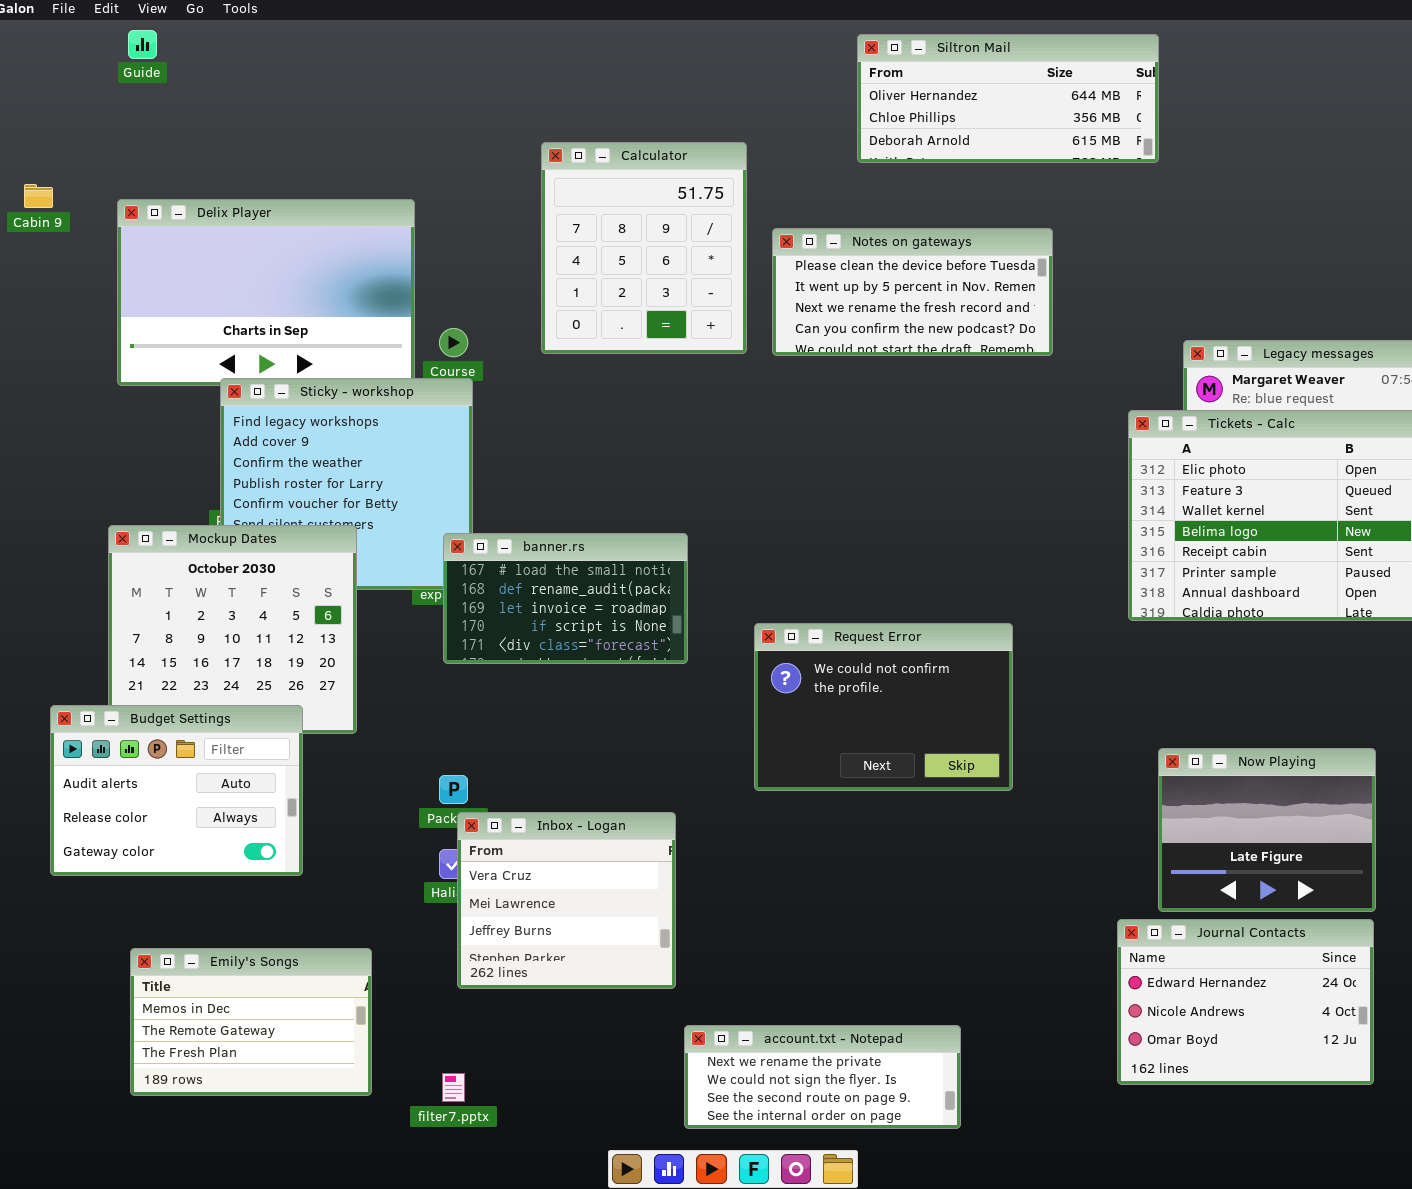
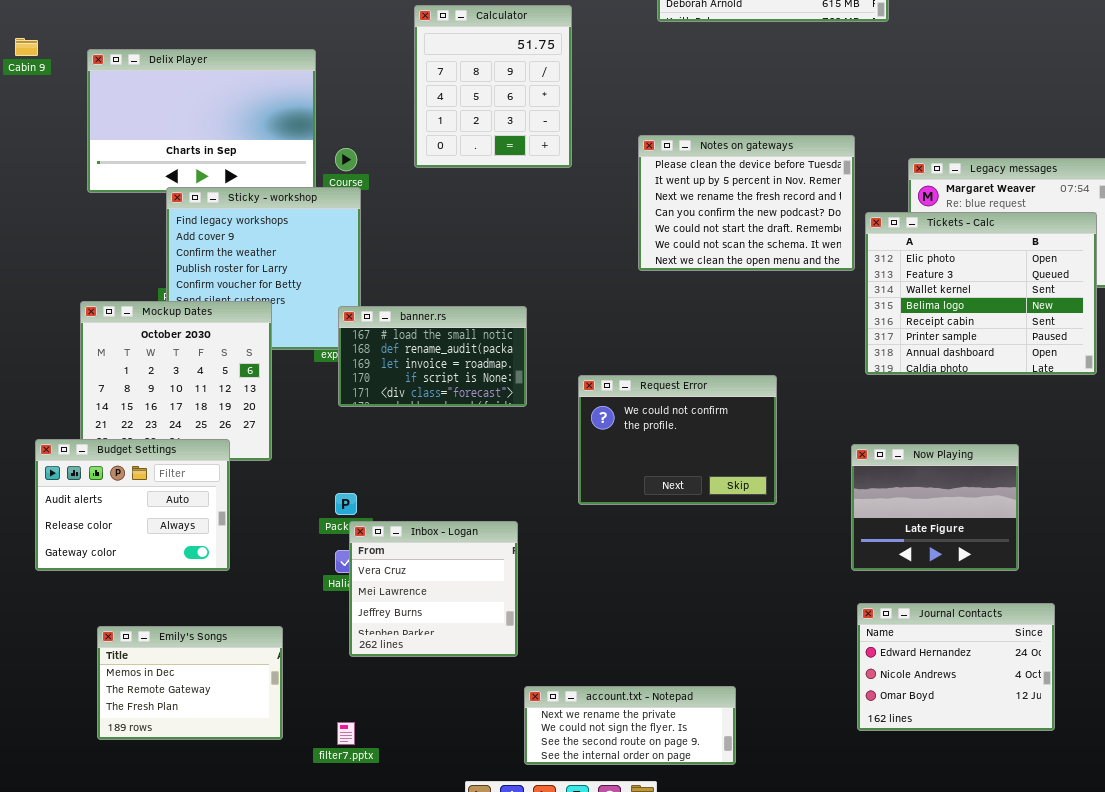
Notes on gateways: [772,228,1053,356] -> [638,135,855,271], moved, resized
Now Playing: [1158,748,1376,912] -> [851,444,1019,571], moved

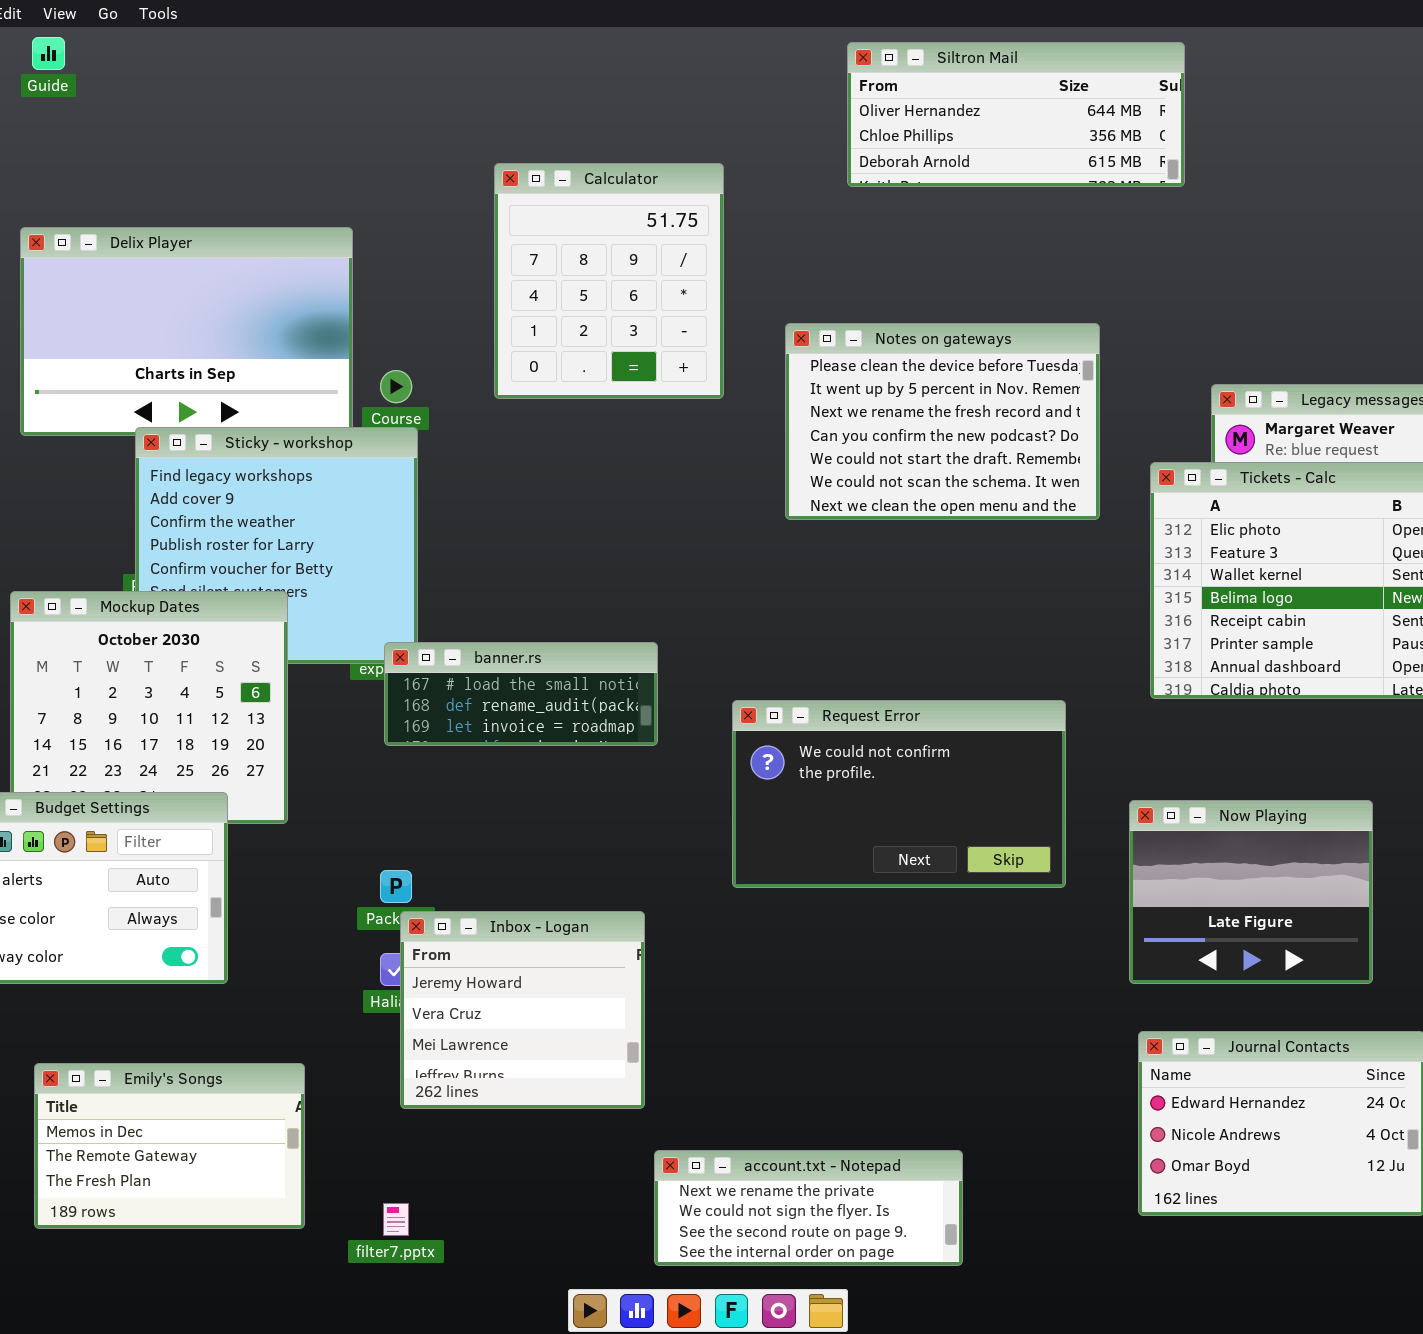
Notes on gateways: [638,135,855,271] -> [785,323,1100,520], moved
banner.rs: [338,306,527,407] -> [384,642,658,746], resized
Request Error: [578,375,777,505] -> [732,700,1066,888], resized
Inbox - Logan: [349,521,518,657] -> [400,911,645,1109], scrolled up 1 row

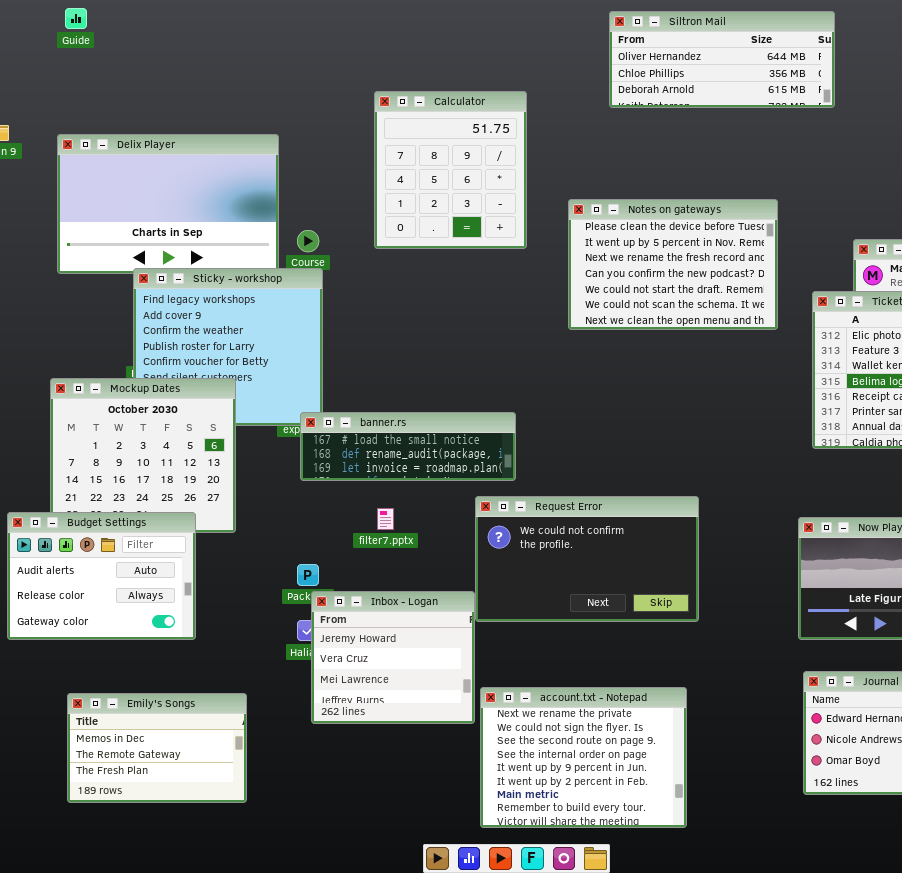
banner.rs: [384,642,658,746] -> [300,412,516,481], resized
Request Error: [732,700,1066,888] -> [475,496,699,622], moved
account.txt - Notepad: [654,1150,963,1266] -> [480,687,687,828], resized
filter7.pptx: [383,1203,409,1236] -> [377,508,394,530], moved

